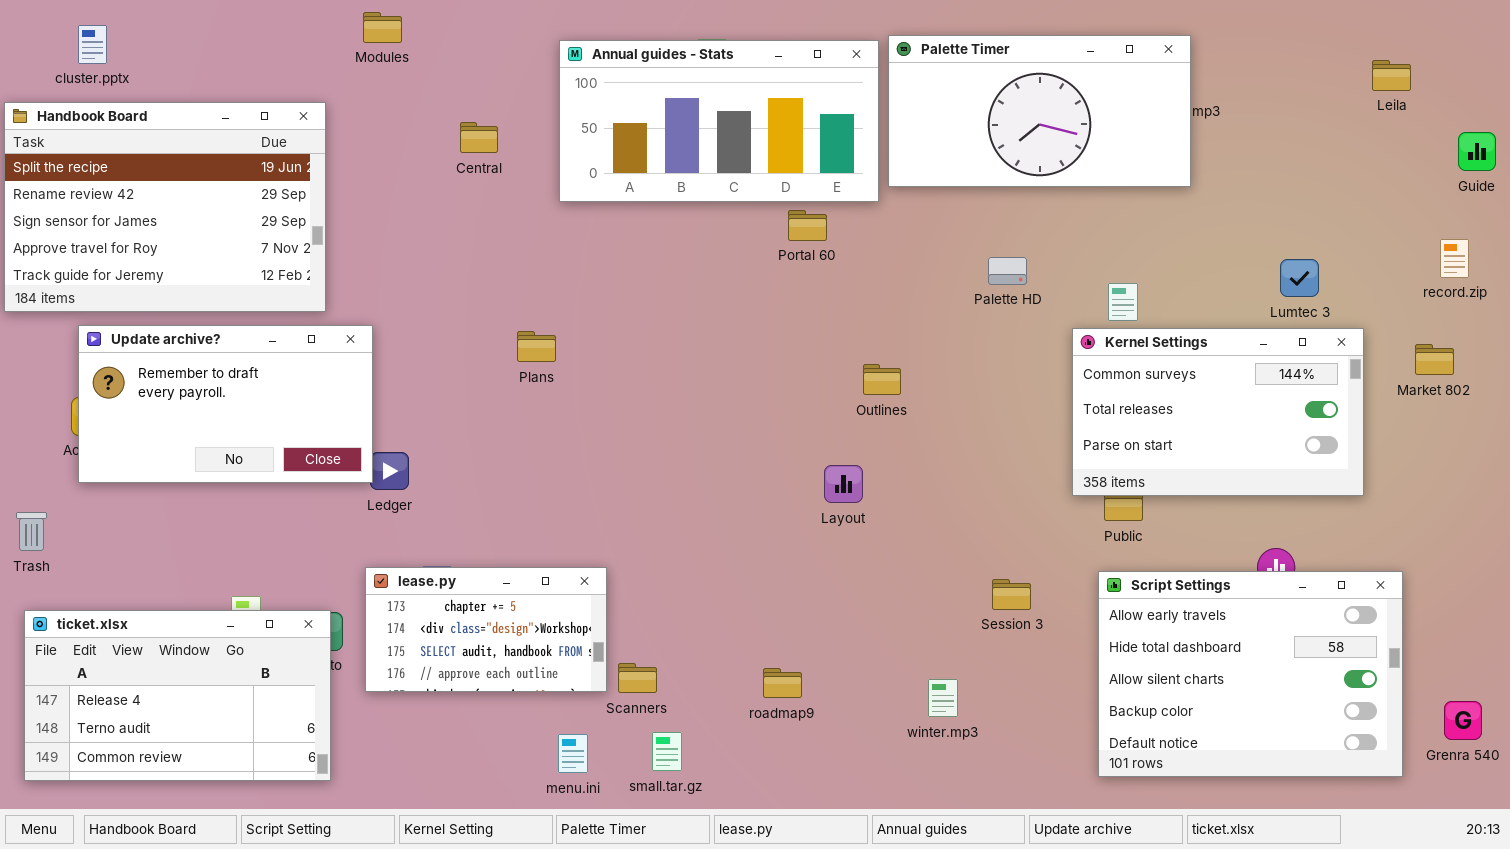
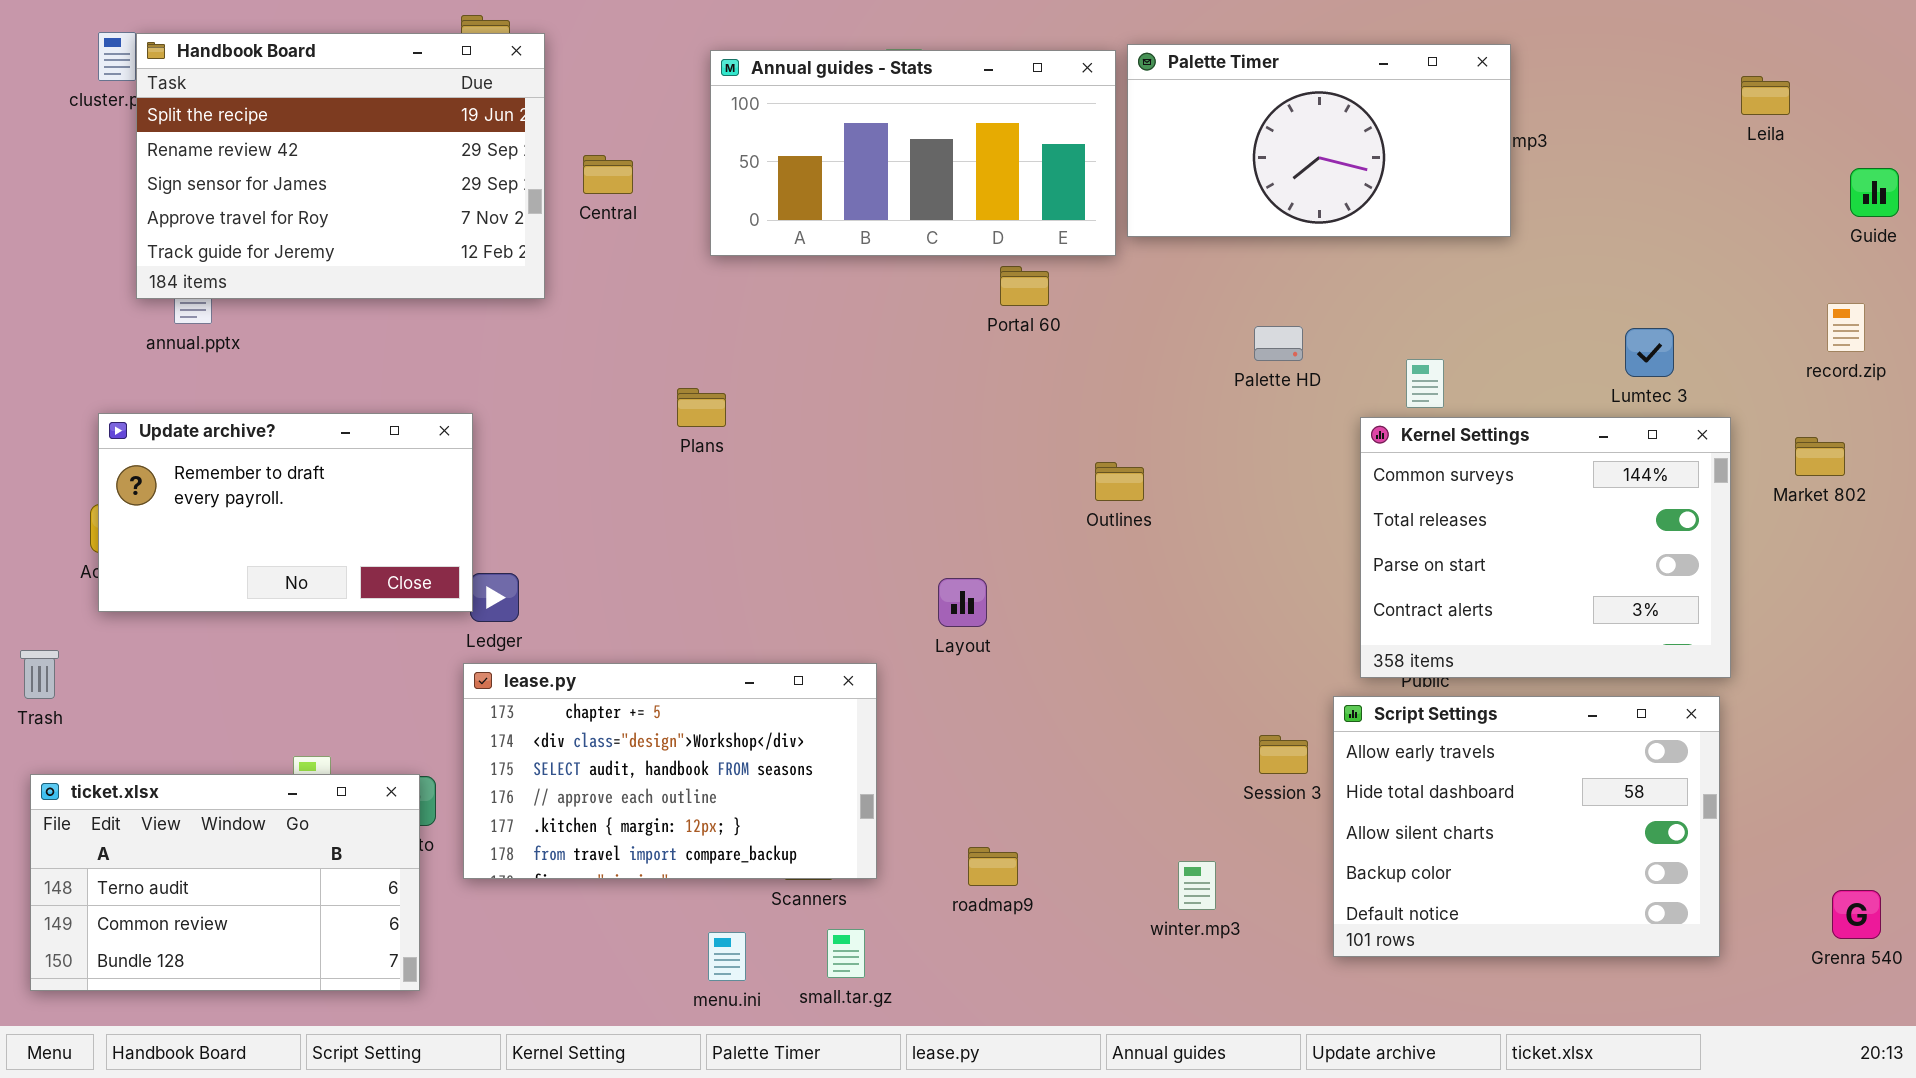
Handbook Board: [4,102,326,312] -> [136,33,545,299], moved
Kernel Settings: [1072,328,1364,496] -> [1360,417,1731,678], resized
Plans: [517,331,556,362] -> [677,388,726,427], moved
Layout: [824,465,863,503] -> [938,578,987,627], moved
lease.py: [365,567,607,692] -> [463,663,877,879], resized
Script Settings: [1098,571,1403,777] -> [1333,696,1720,957], moved
ticket.xlsx: [24,610,331,781] -> [30,774,420,991], scrolled down 1 row

